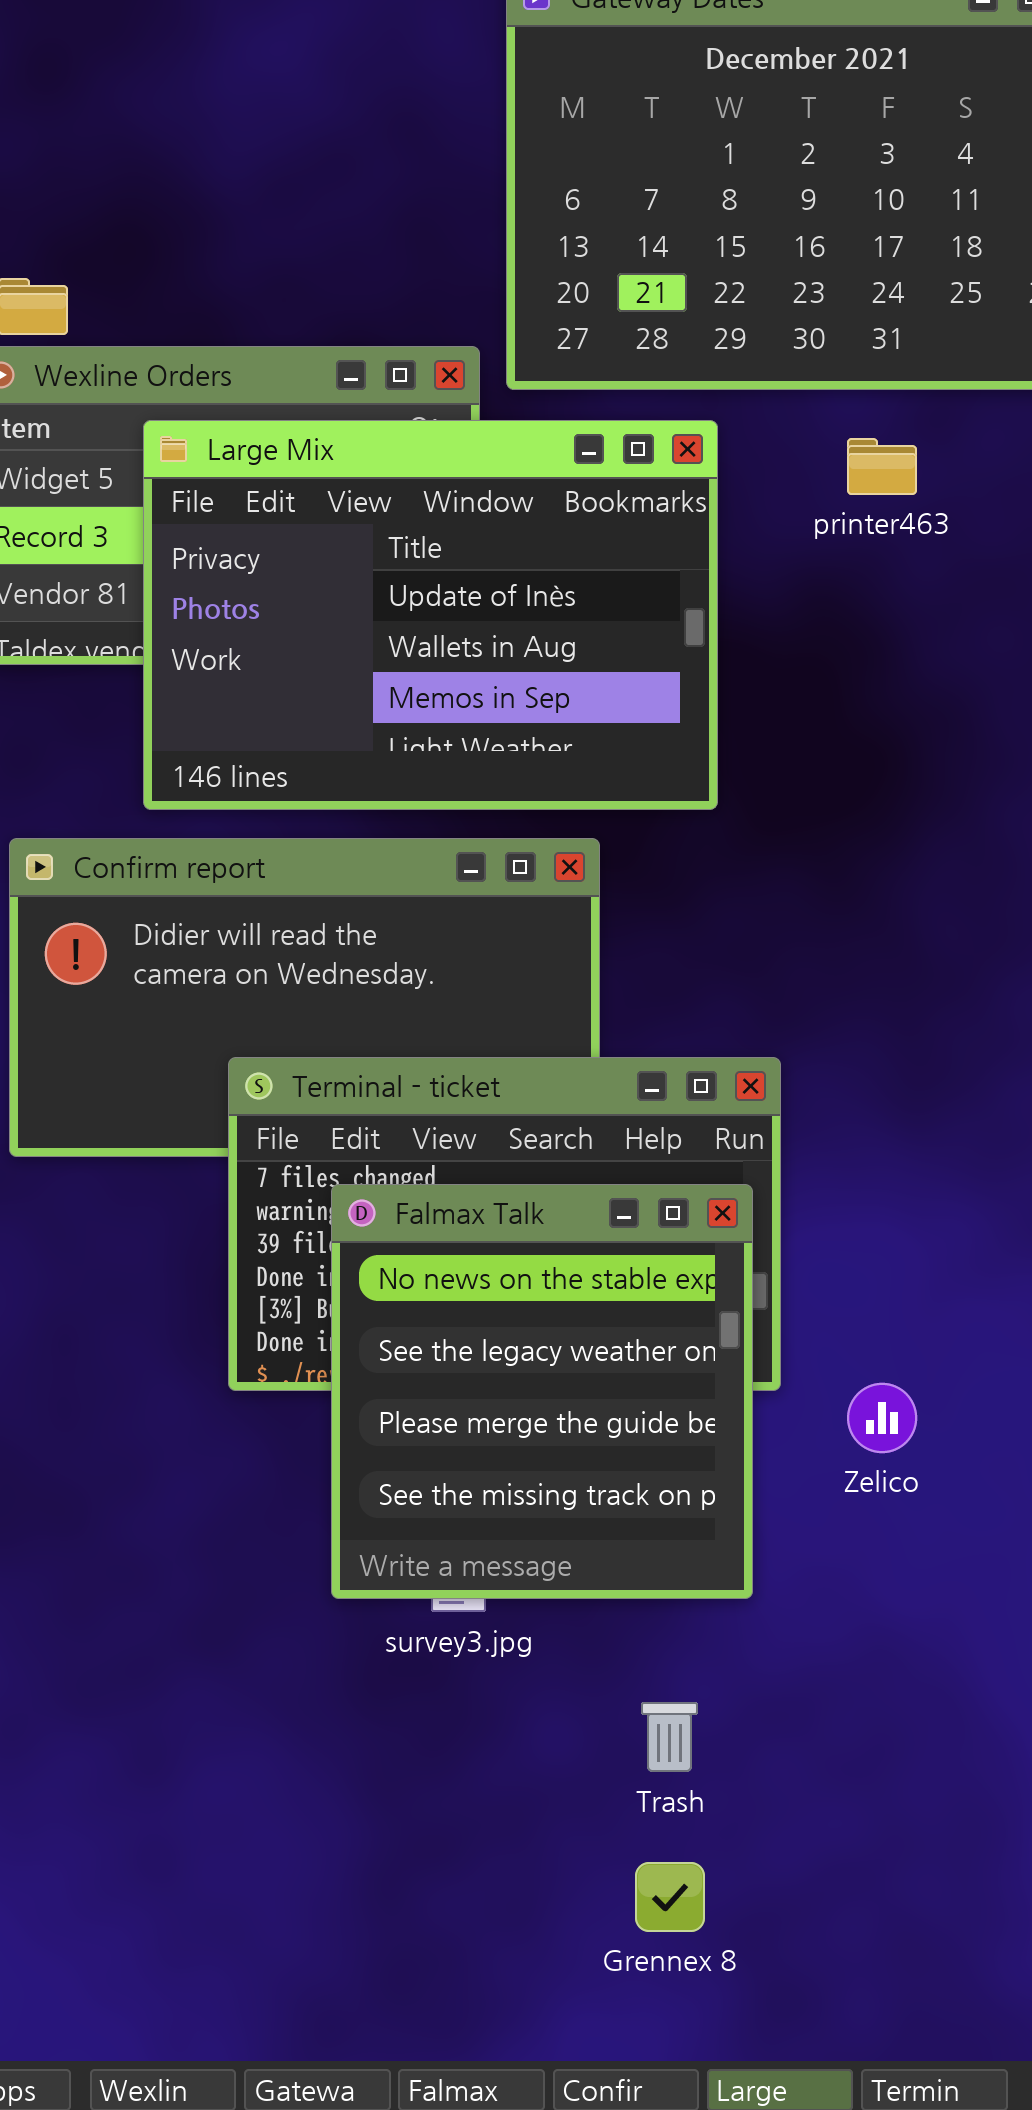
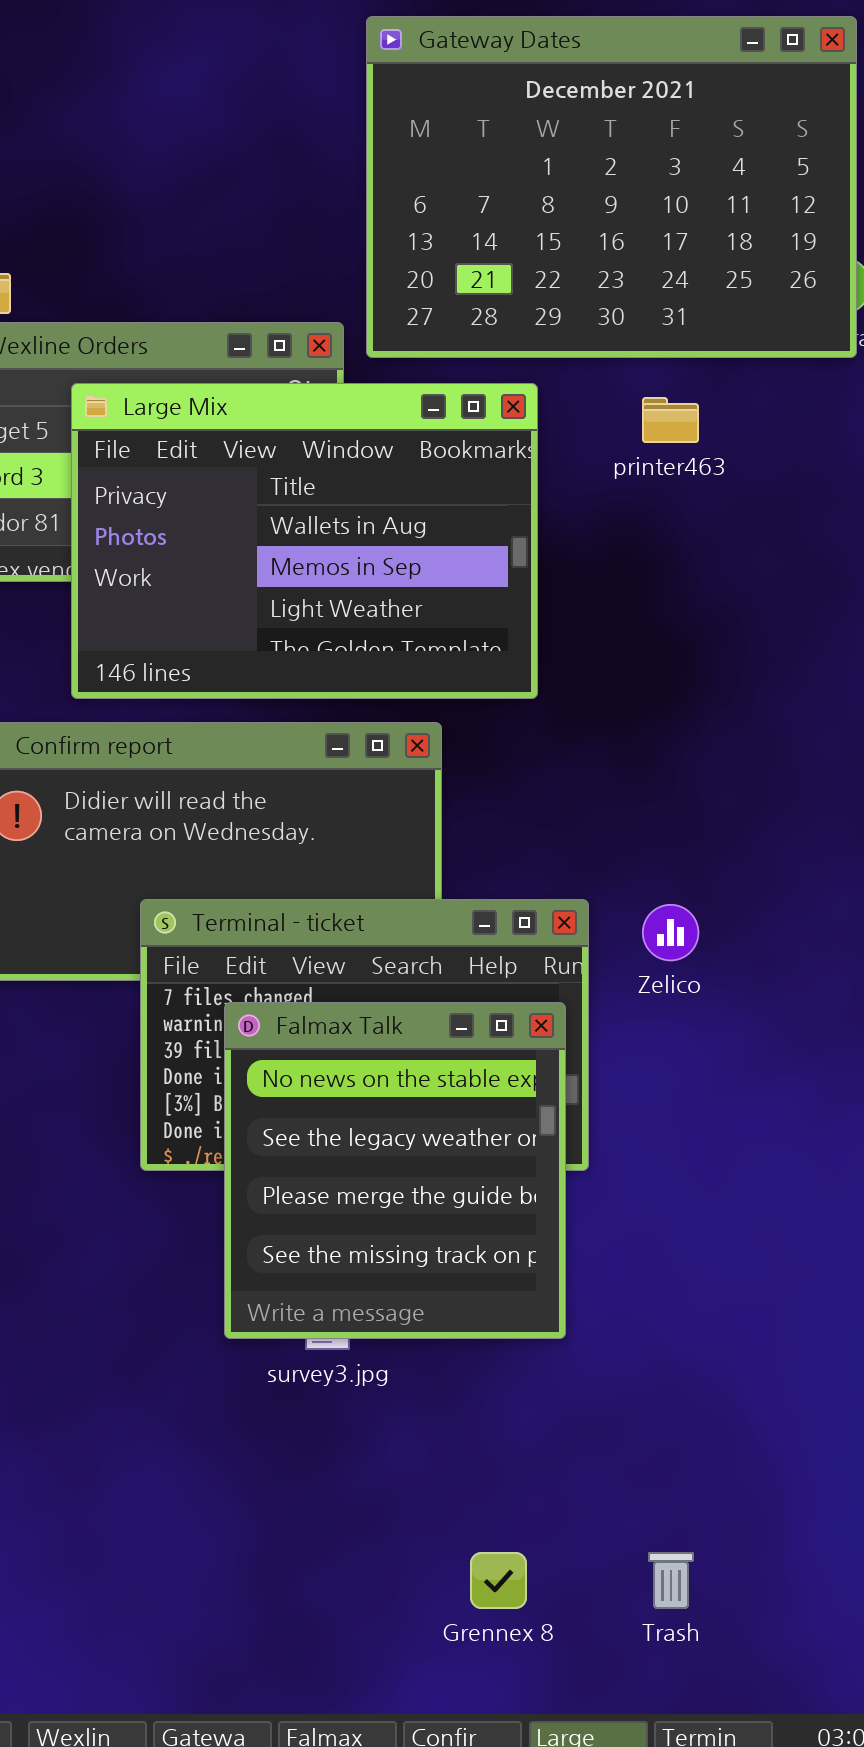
Large Mix: [143,420,718,810] -> [71,383,538,699], scrolled down 1 row
Zelico: [847,1383,917,1453] -> [642,904,699,961], moved
Trash: [641,1702,698,1772] -> [648,1552,694,1609], moved

